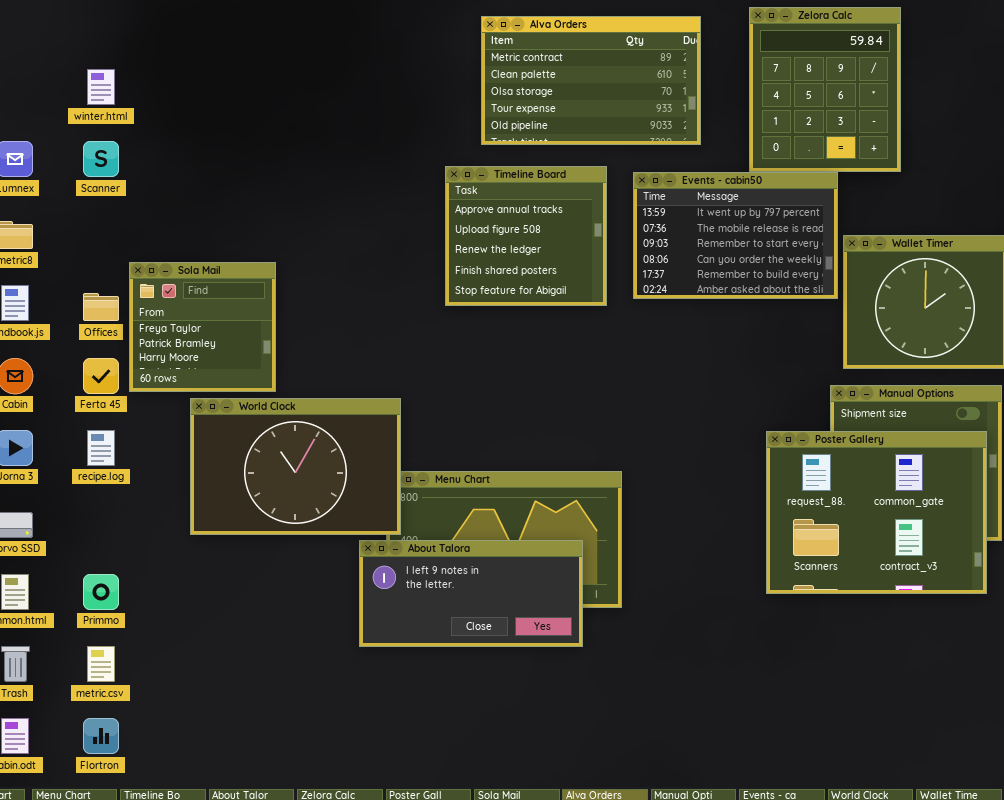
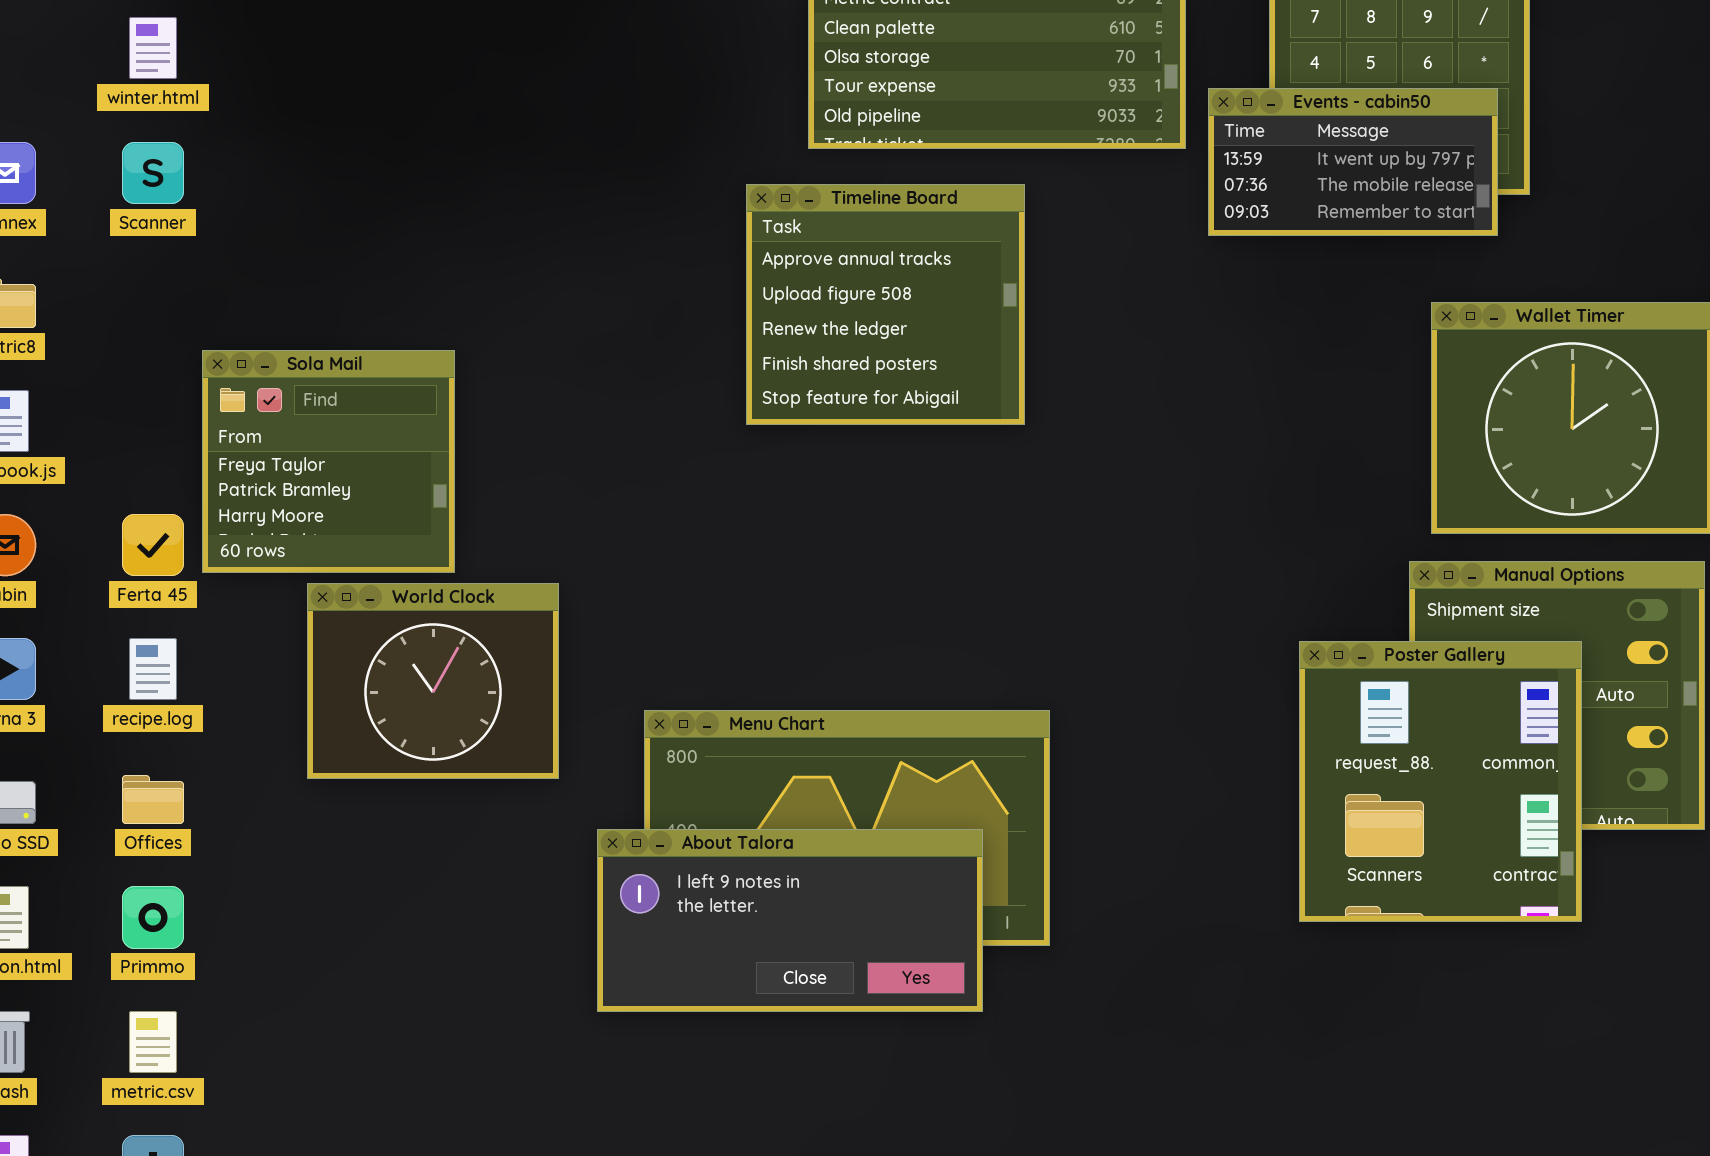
Events - cabin50: [633,172,838,299] -> [1208,88,1498,236], moved, resized
Offices: [83,293,119,321] -> [122,775,184,824], moved
World Clock: [190,398,401,535] -> [307,583,559,779], resized
Poster Gallery: [766,431,987,594] -> [1299,641,1582,922], resized

